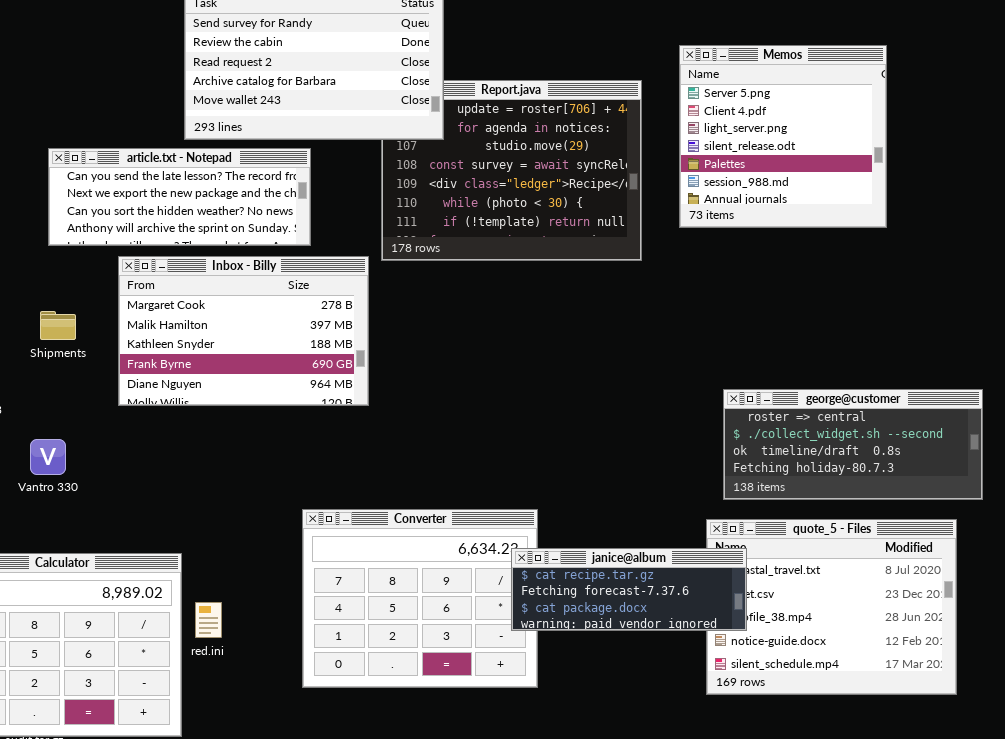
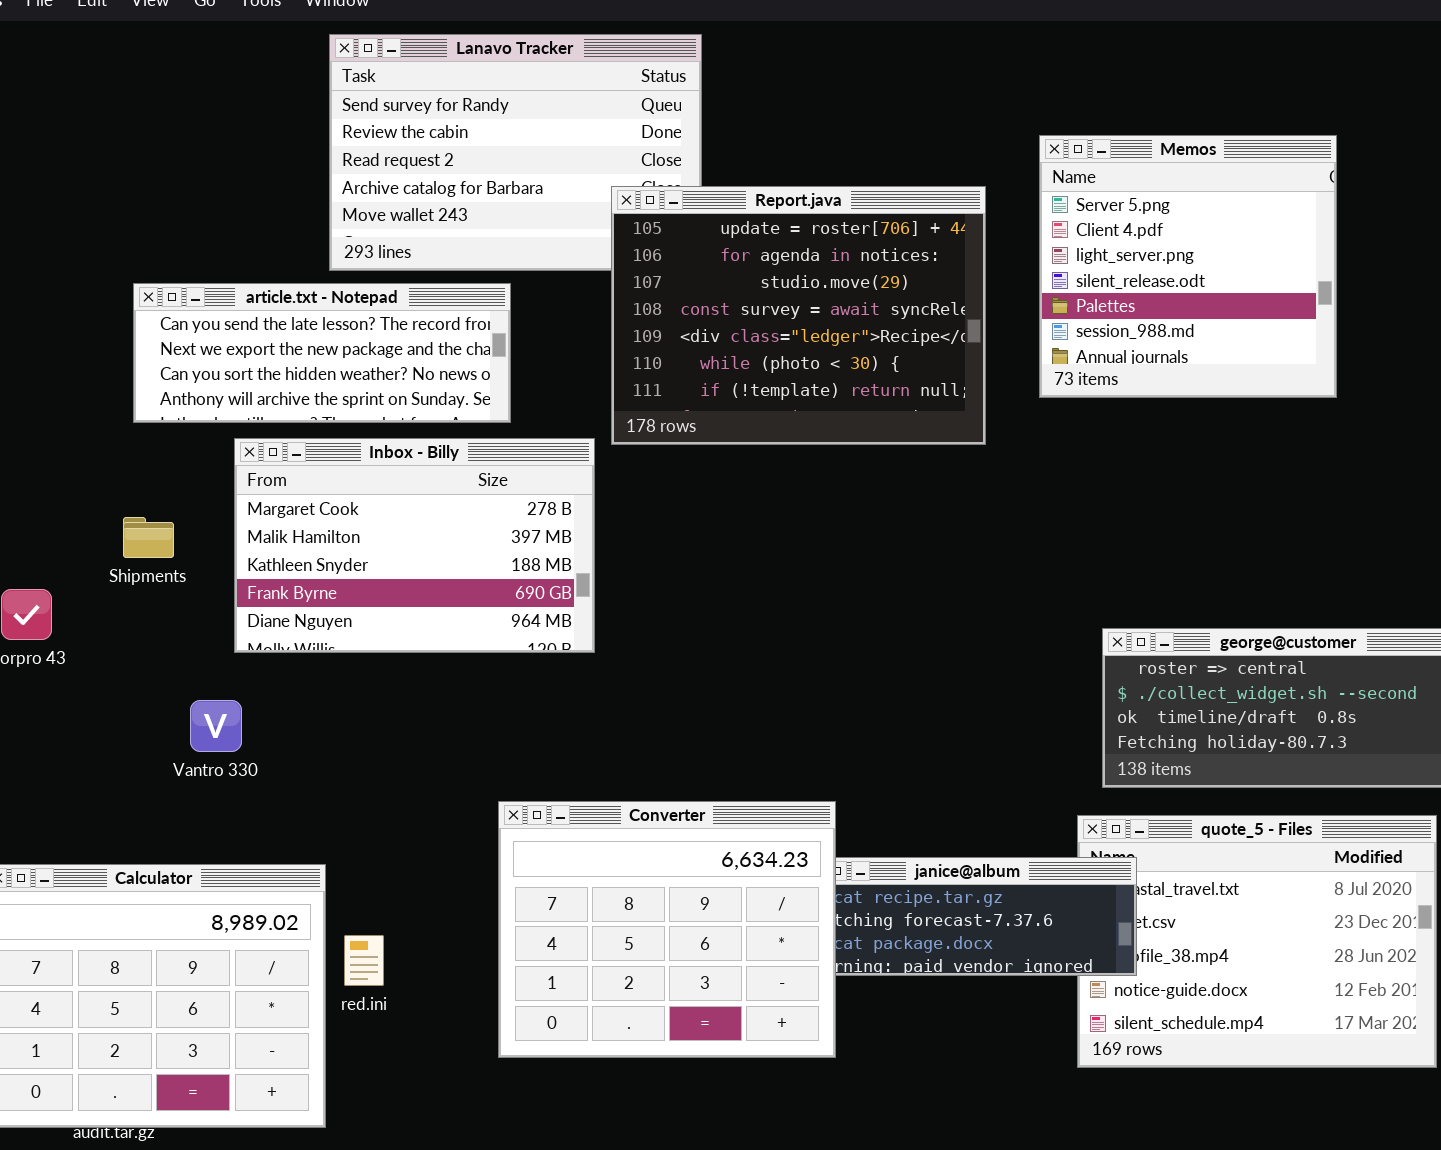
Report.java: [381,80,642,261] -> [611,186,986,445], raised
Vantro 330: [30,439,66,475] -> [190,700,242,752], moved
Converter: [302,509,538,688] -> [498,801,836,1058], raised

